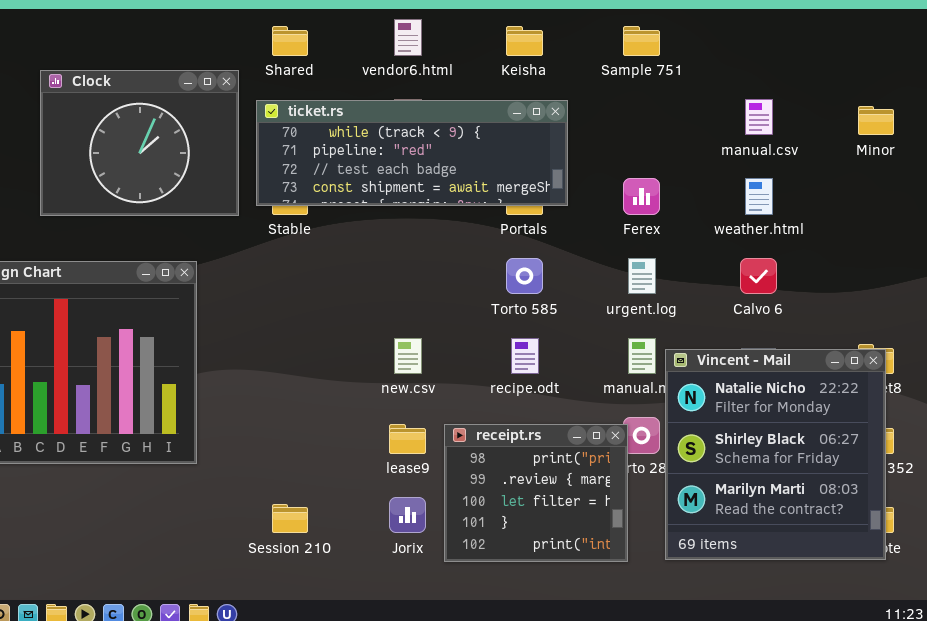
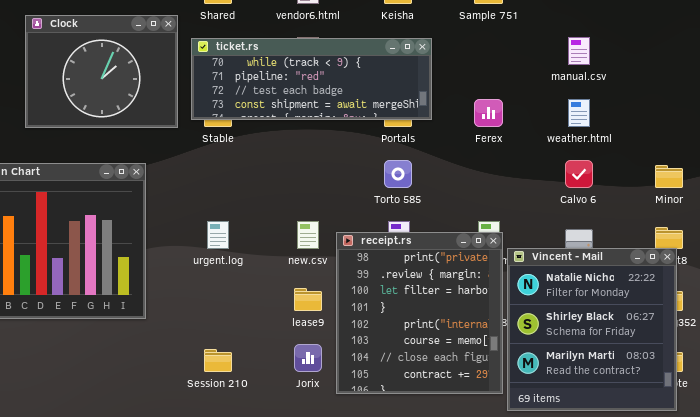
Minor: [858,106,894,135] -> [655,165,683,188], moved
urgent.log: [628,258,656,294] -> [207,221,229,249], moved
Vincent - Mail: [665,349,886,560] -> [507,248,677,411], moved
receipt.rs: [444,424,628,562] -> [336,232,503,394], resized

